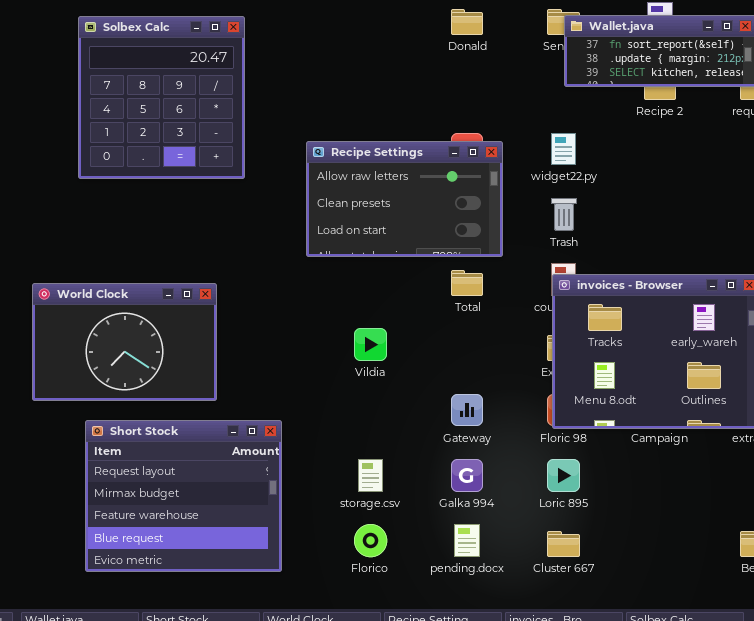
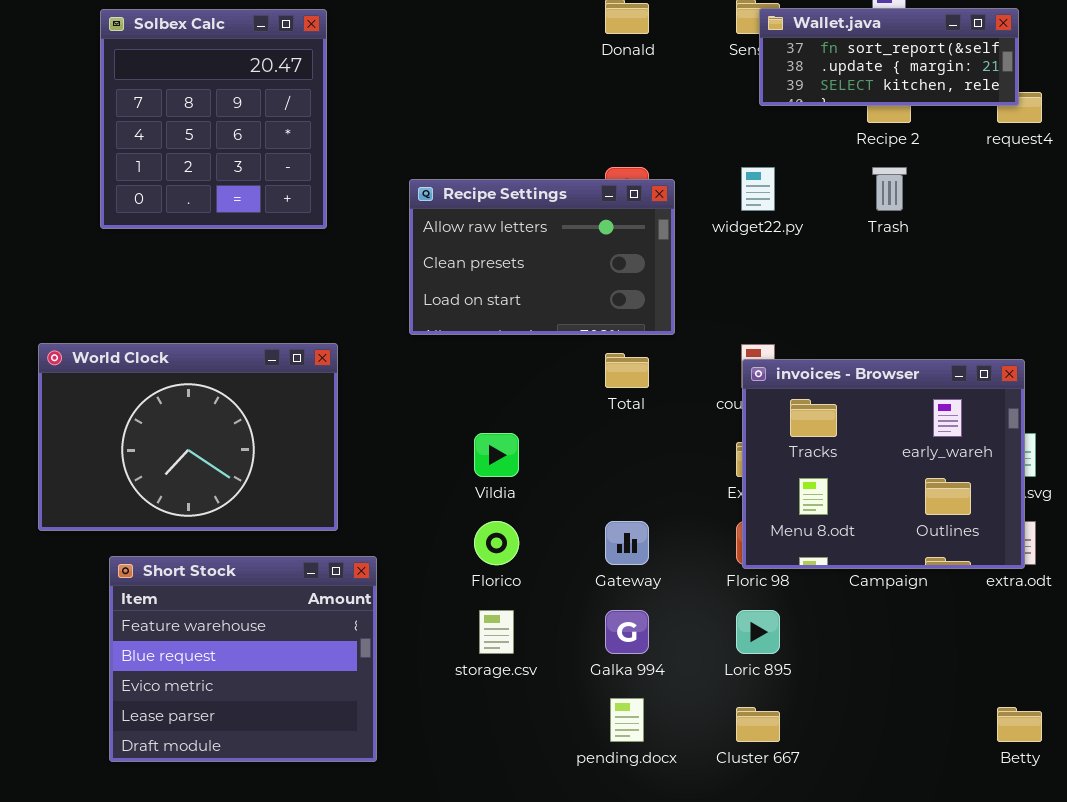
Trash: [551,198,577,231] -> [872,167,907,211], moved
World Clock: [32,283,217,401] -> [38,343,338,531], resized
Short Stock: [85,420,282,572] -> [109,556,377,762], scrolled down 2 rows
Florico: [354,524,387,557] -> [474,521,519,565], moved

